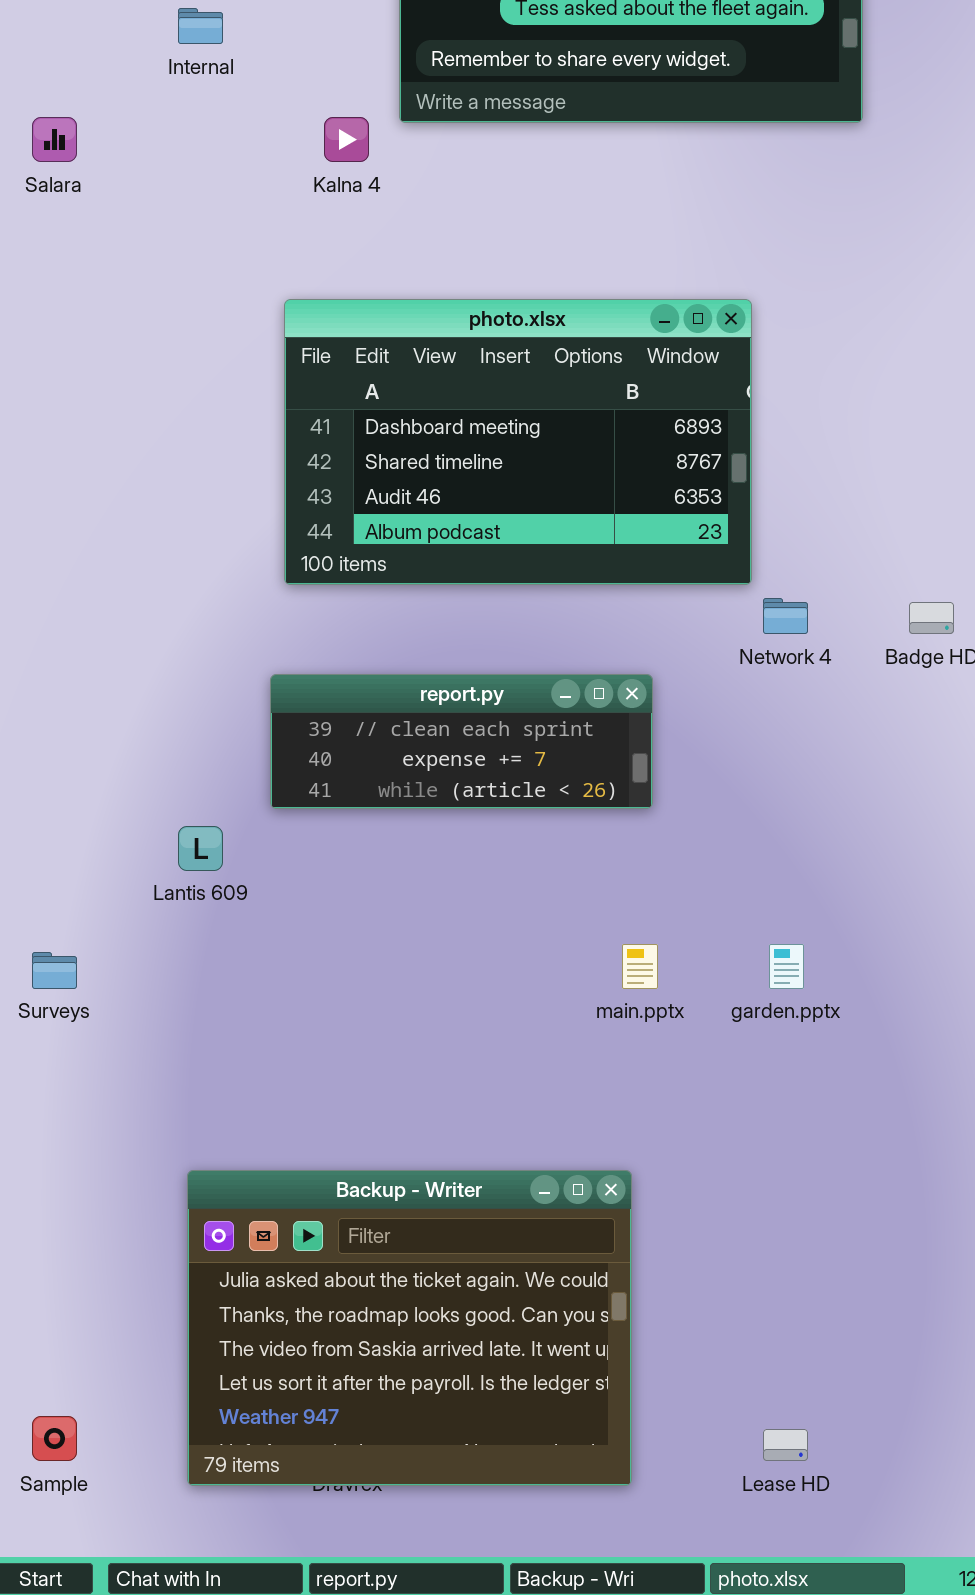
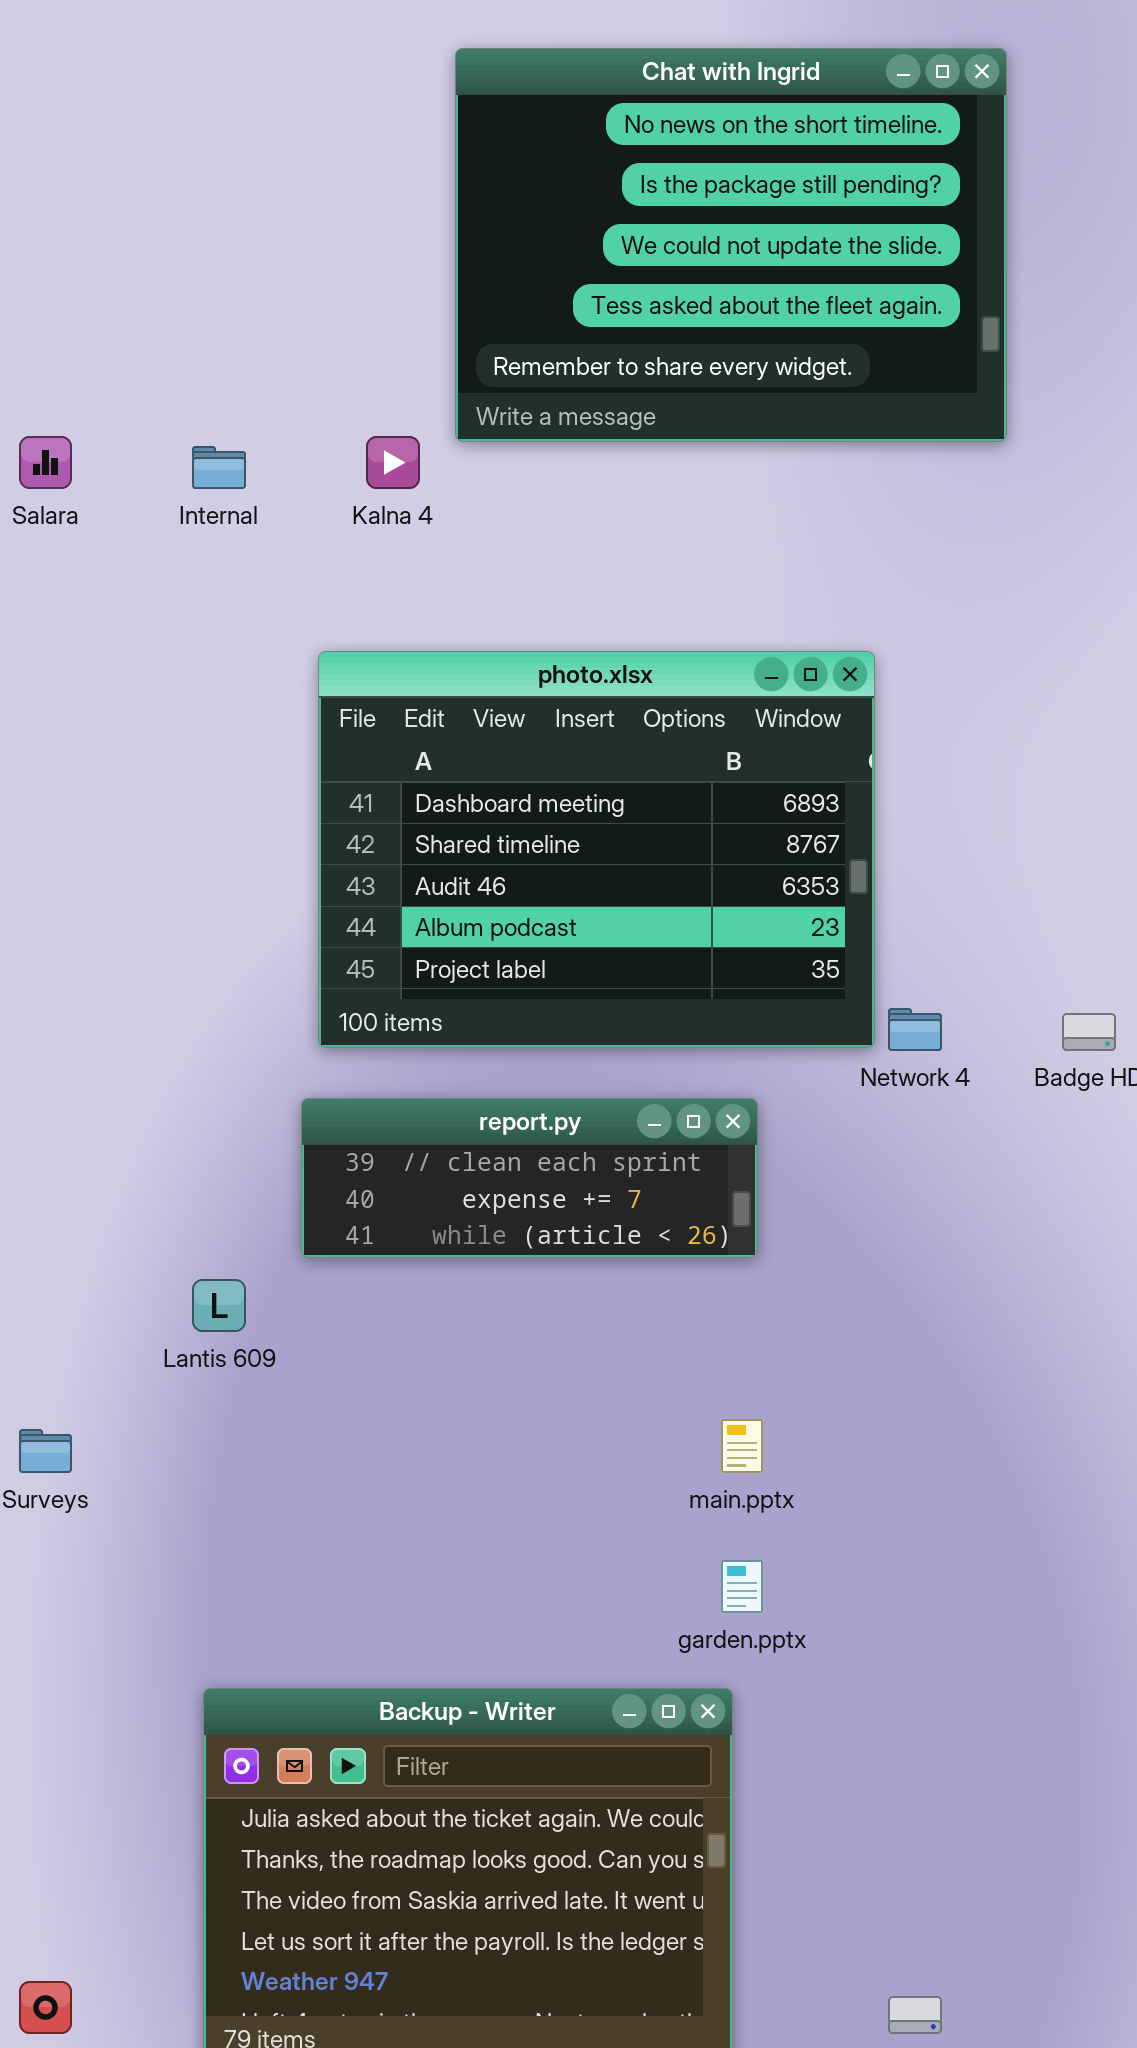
Internal: [178,8,223,44] -> [192,446,246,489], moved
photo.xlsx: [284,299,752,585] -> [318,651,875,1048], resized
garden.pptx: [769,944,804,989] -> [721,1560,763,1613], moved

